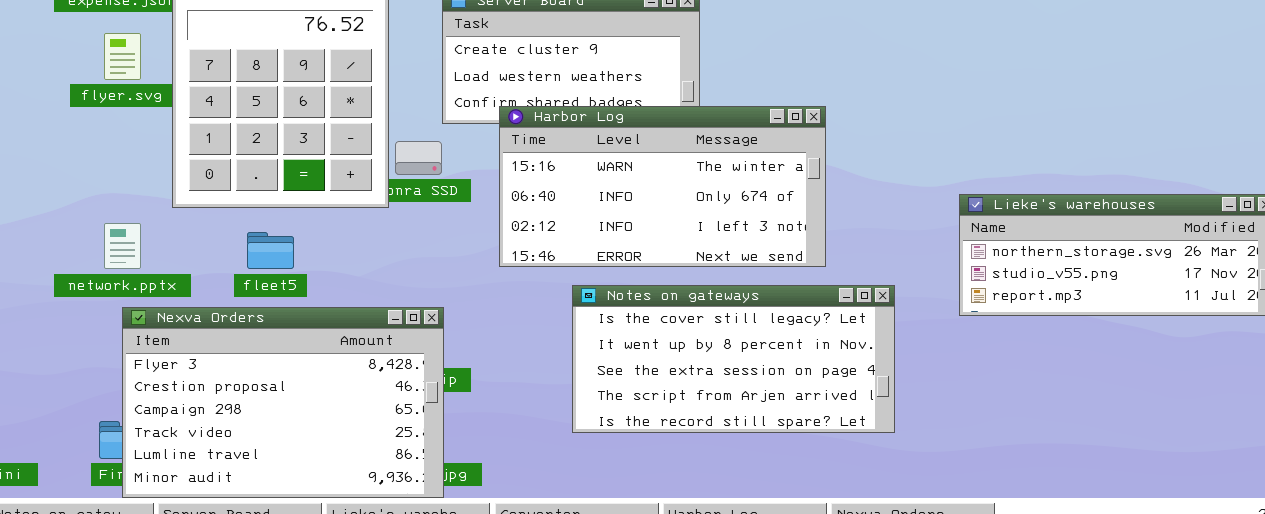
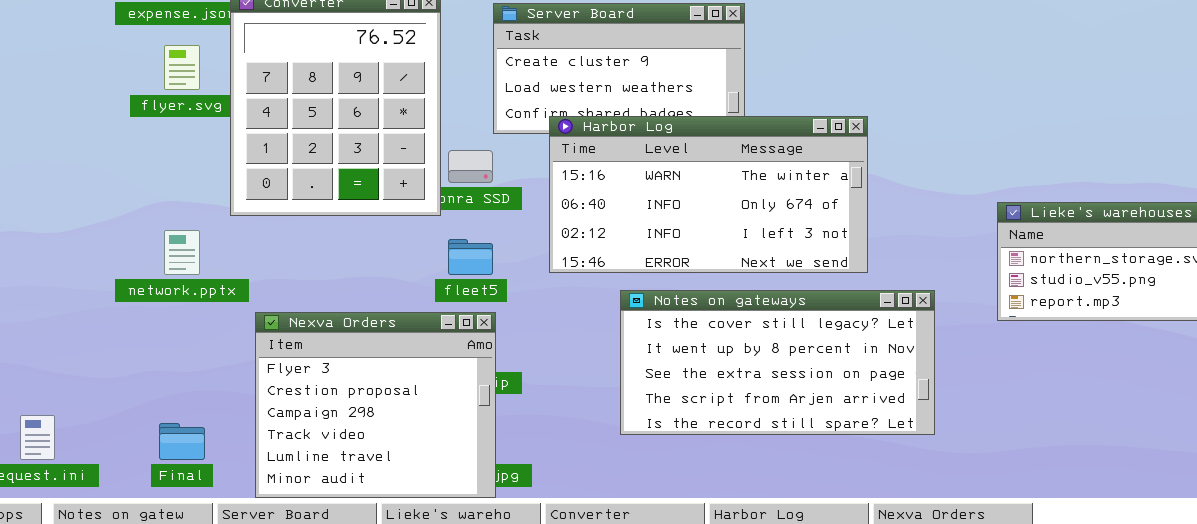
fleet5: [247,232,294,269] -> [448,239,493,275], moved
Nexva Orders: [122,307,444,498] -> [255,312,496,498], resized

